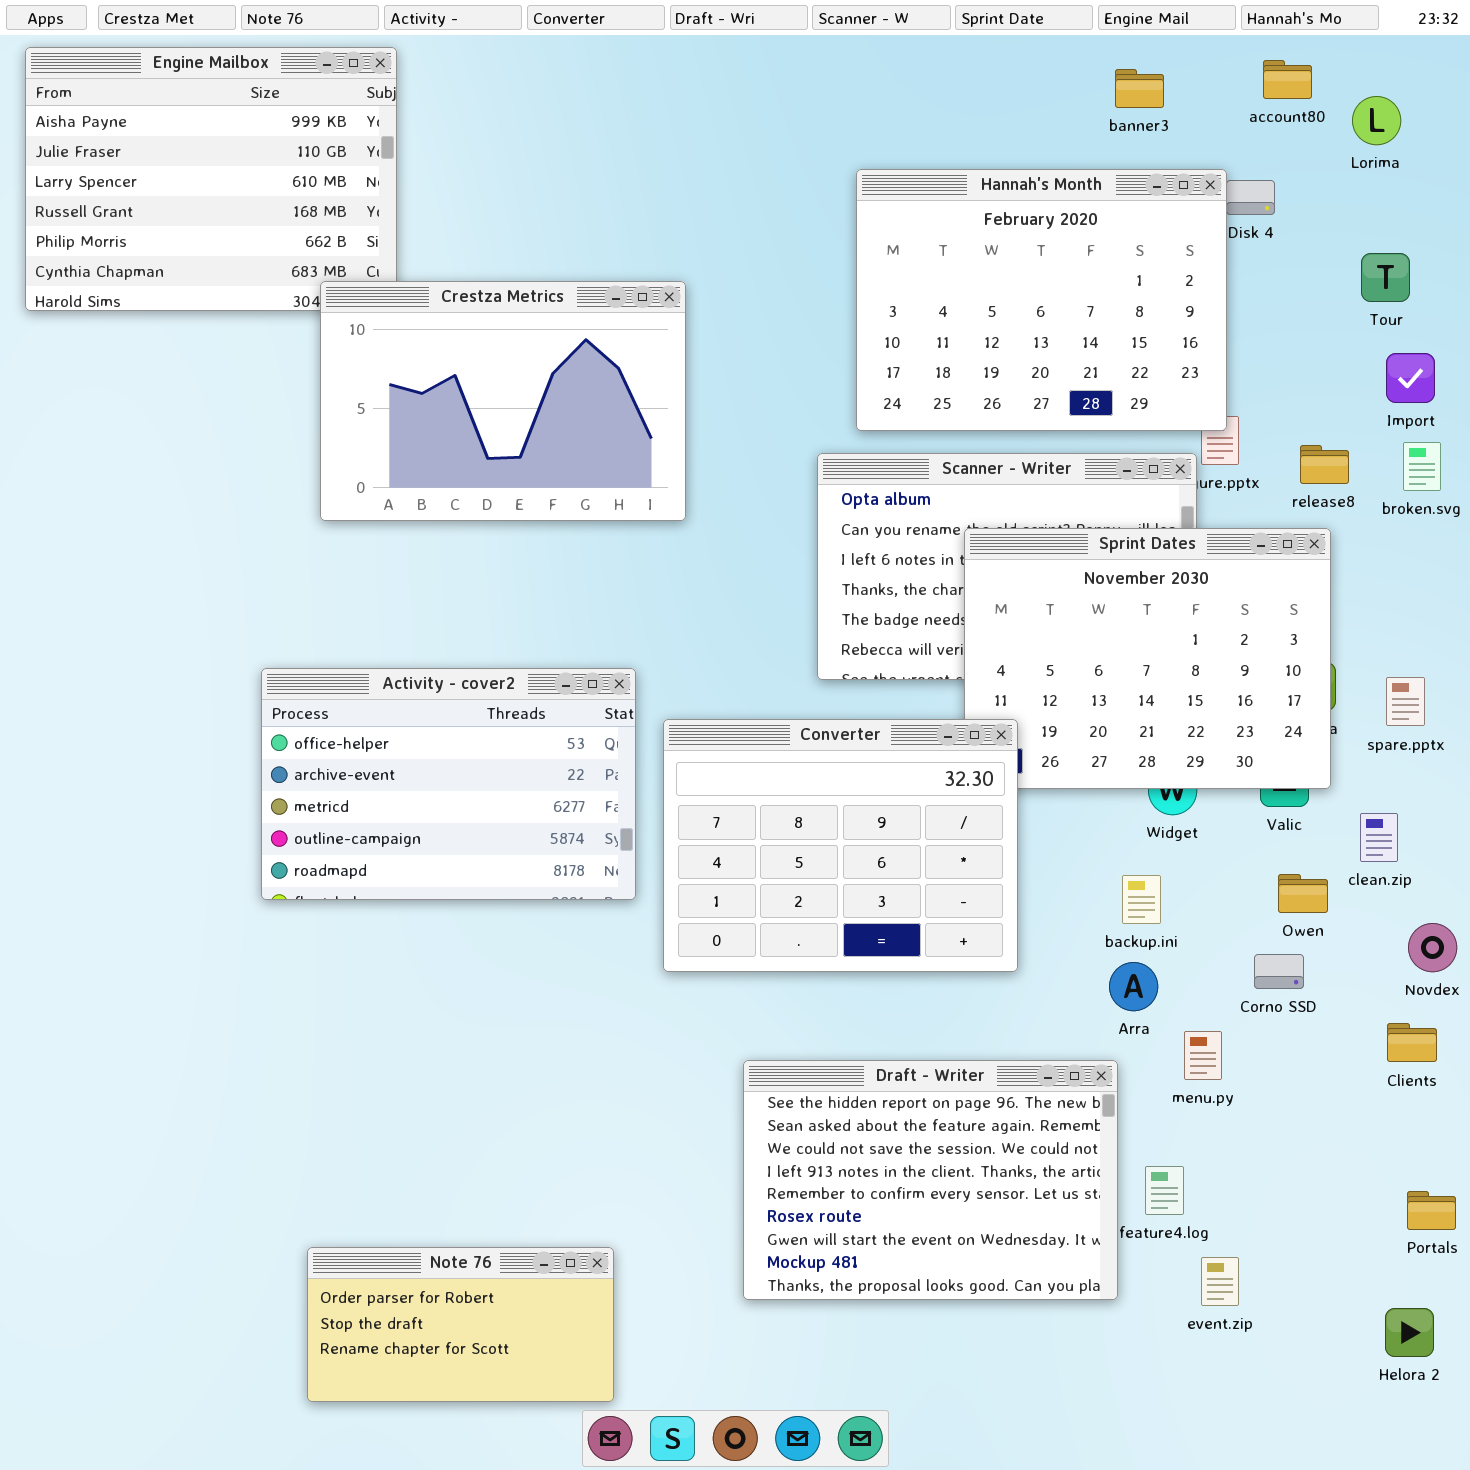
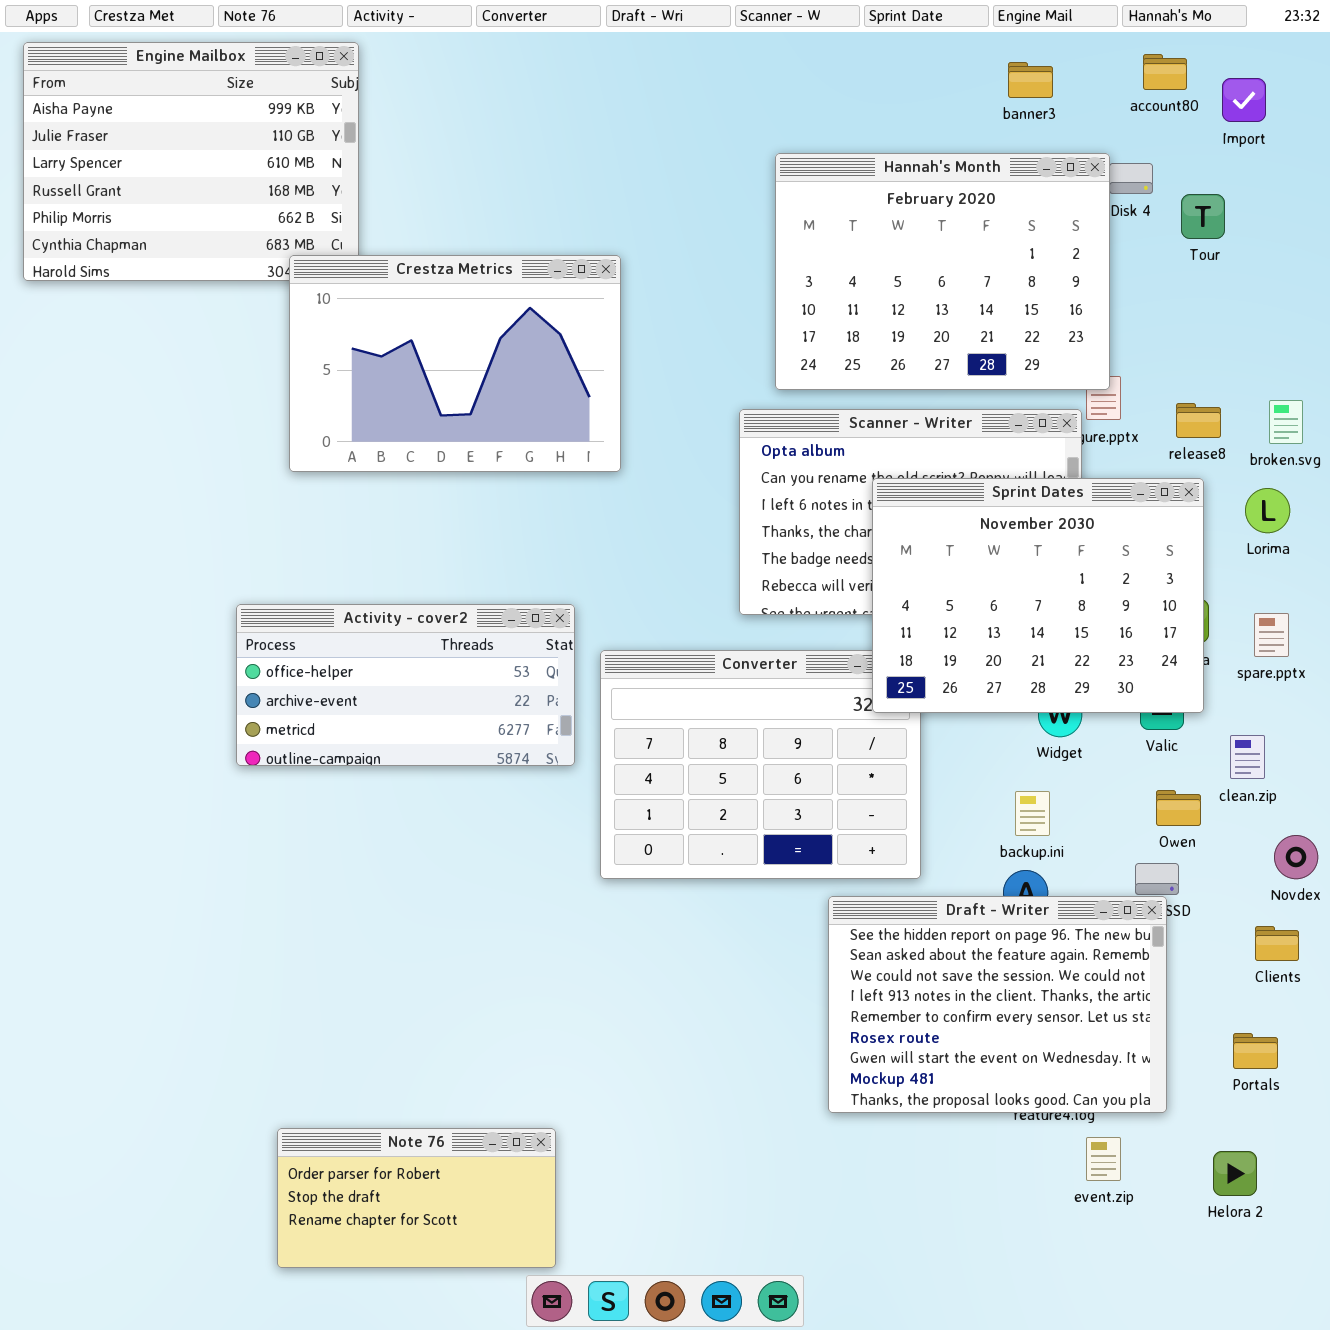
Lorima: [1352,96,1401,145] -> [1245,488,1290,533], moved
Tour: [1361,253,1410,302] -> [1181,194,1225,239], moved
Import: [1386,353,1435,403] -> [1222,78,1266,122], moved
Sprint Dates: [964,528,1331,789] -> [872,478,1204,713], raised
Activity - cover2: [261,668,636,900] -> [236,604,575,766], resized
Draft - Writer: [743,1060,1118,1300] -> [828,896,1167,1113], moved
Portals: [1407,1191,1456,1230] -> [1233,1033,1278,1069], moved
Helora 2: [1385,1308,1434,1357] -> [1213,1151,1257,1196], moved

